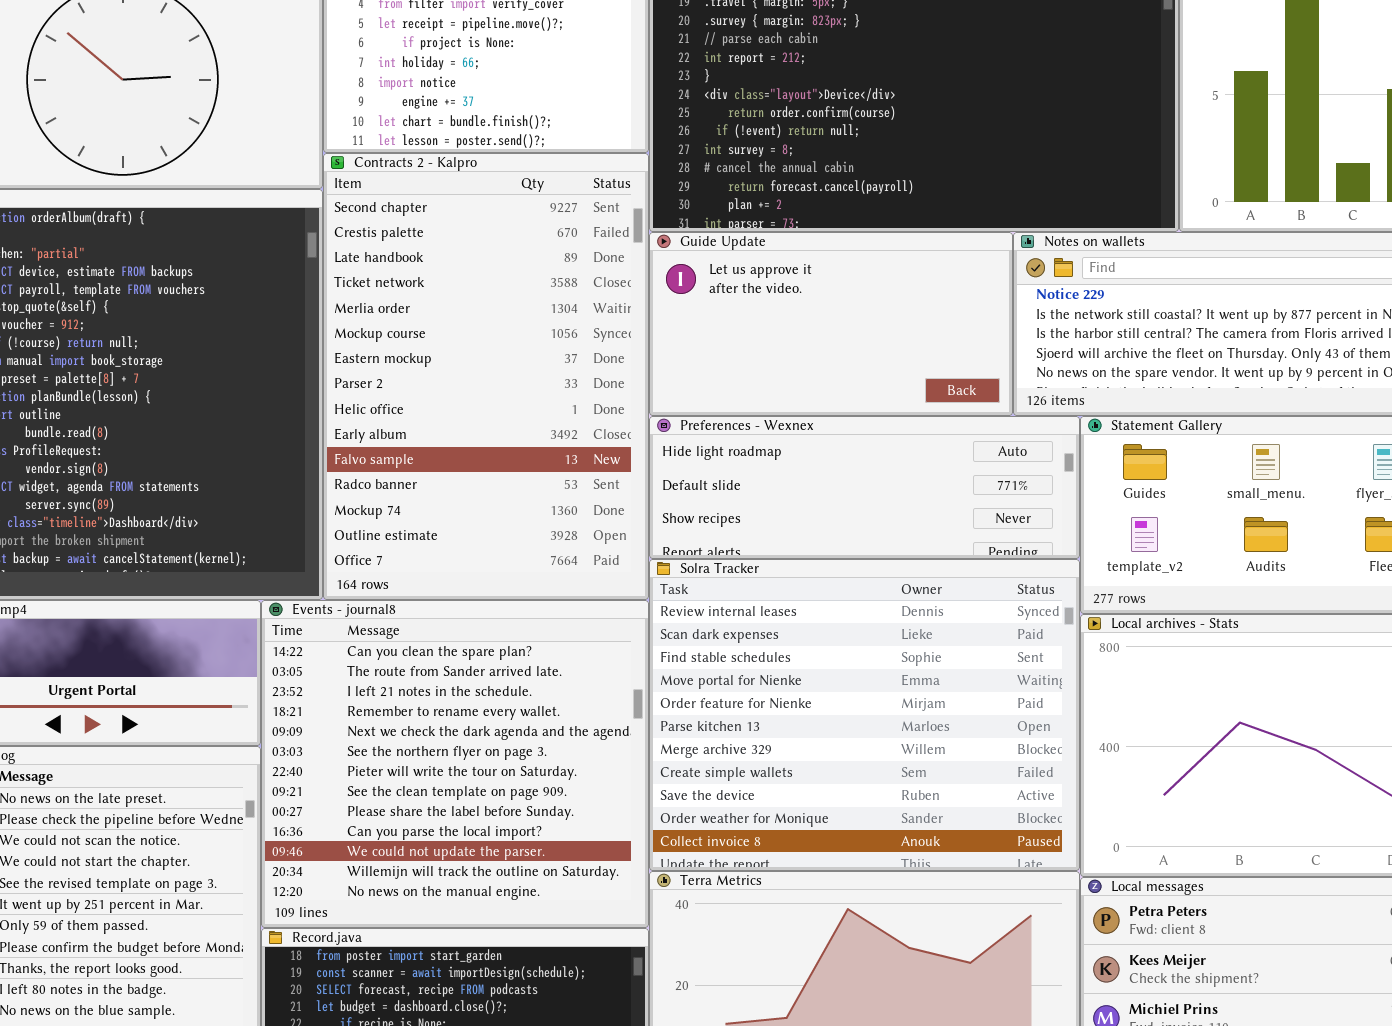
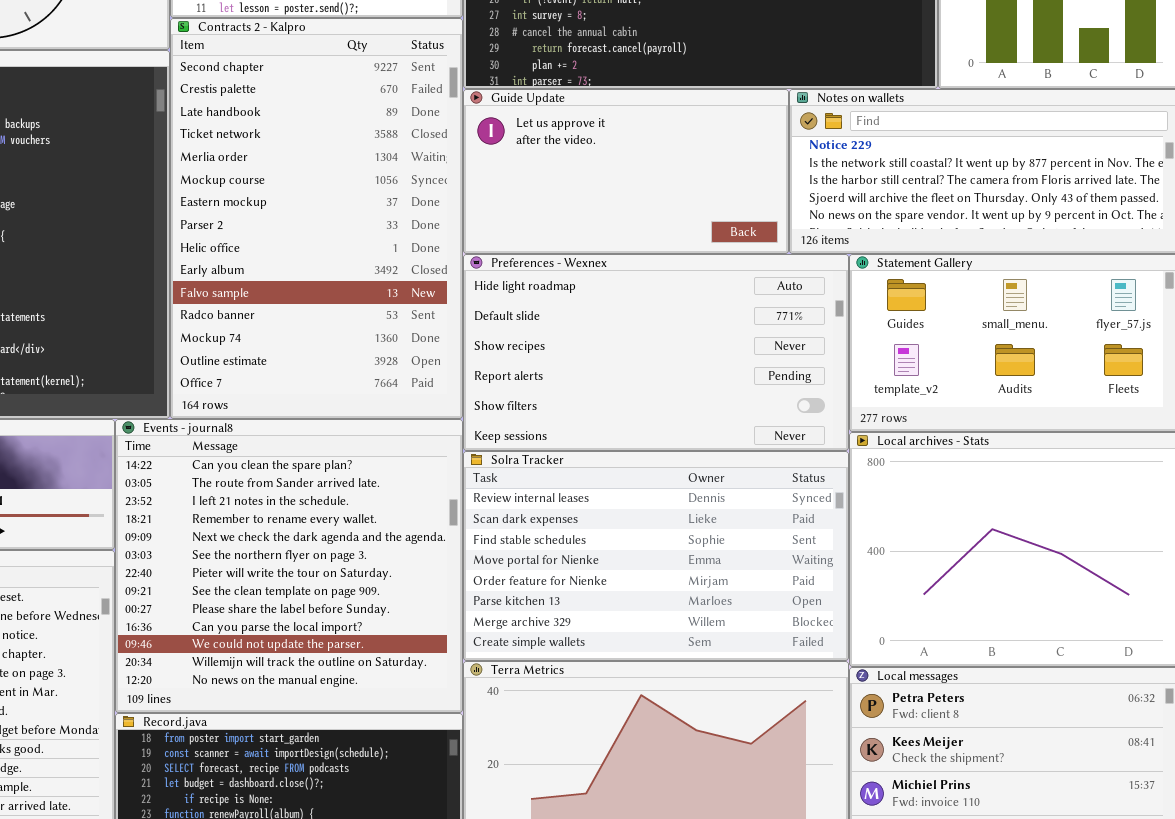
Preferences - Wexnex: [649,416,1080,559] -> [463,254,849,451], resized
Solra Tracker: [649,559,1080,871] -> [463,451,849,661], resized

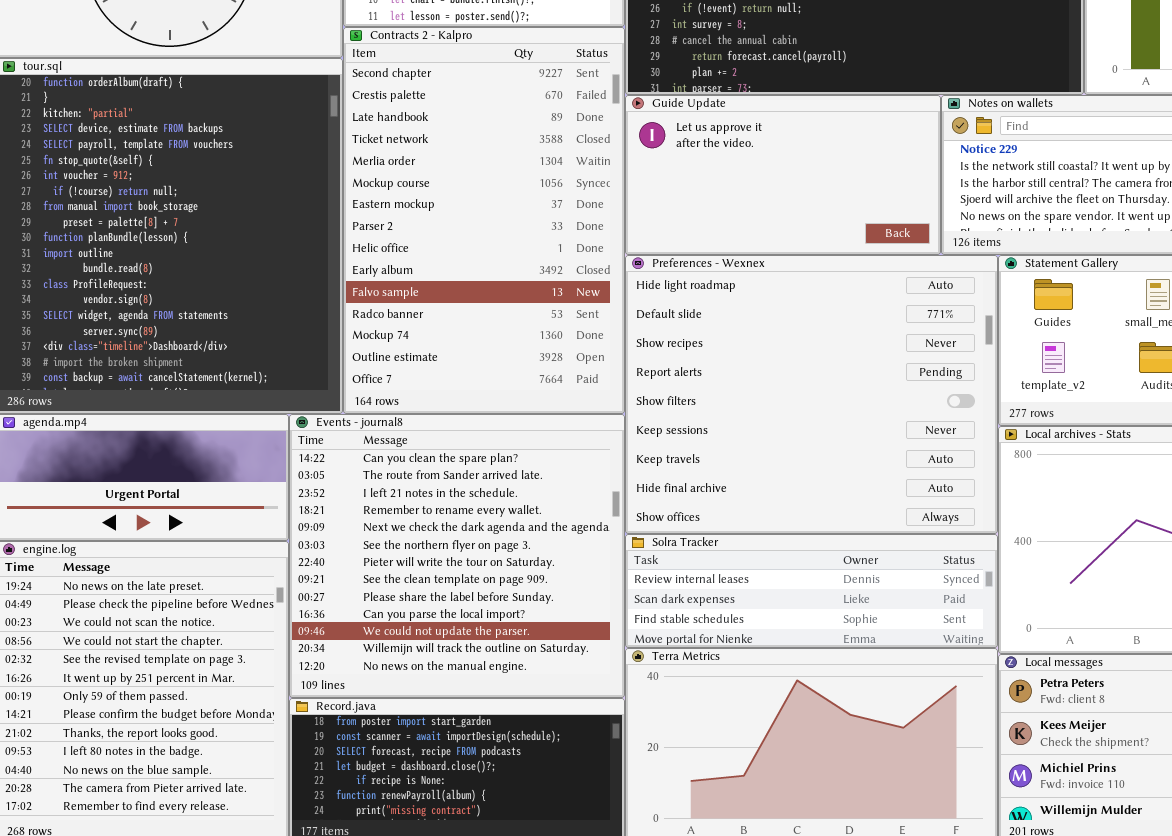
Preferences - Wexnex: [463,254,849,451] -> [625,255,998,534], resized
Solra Tracker: [463,451,849,661] -> [625,534,998,648], resized

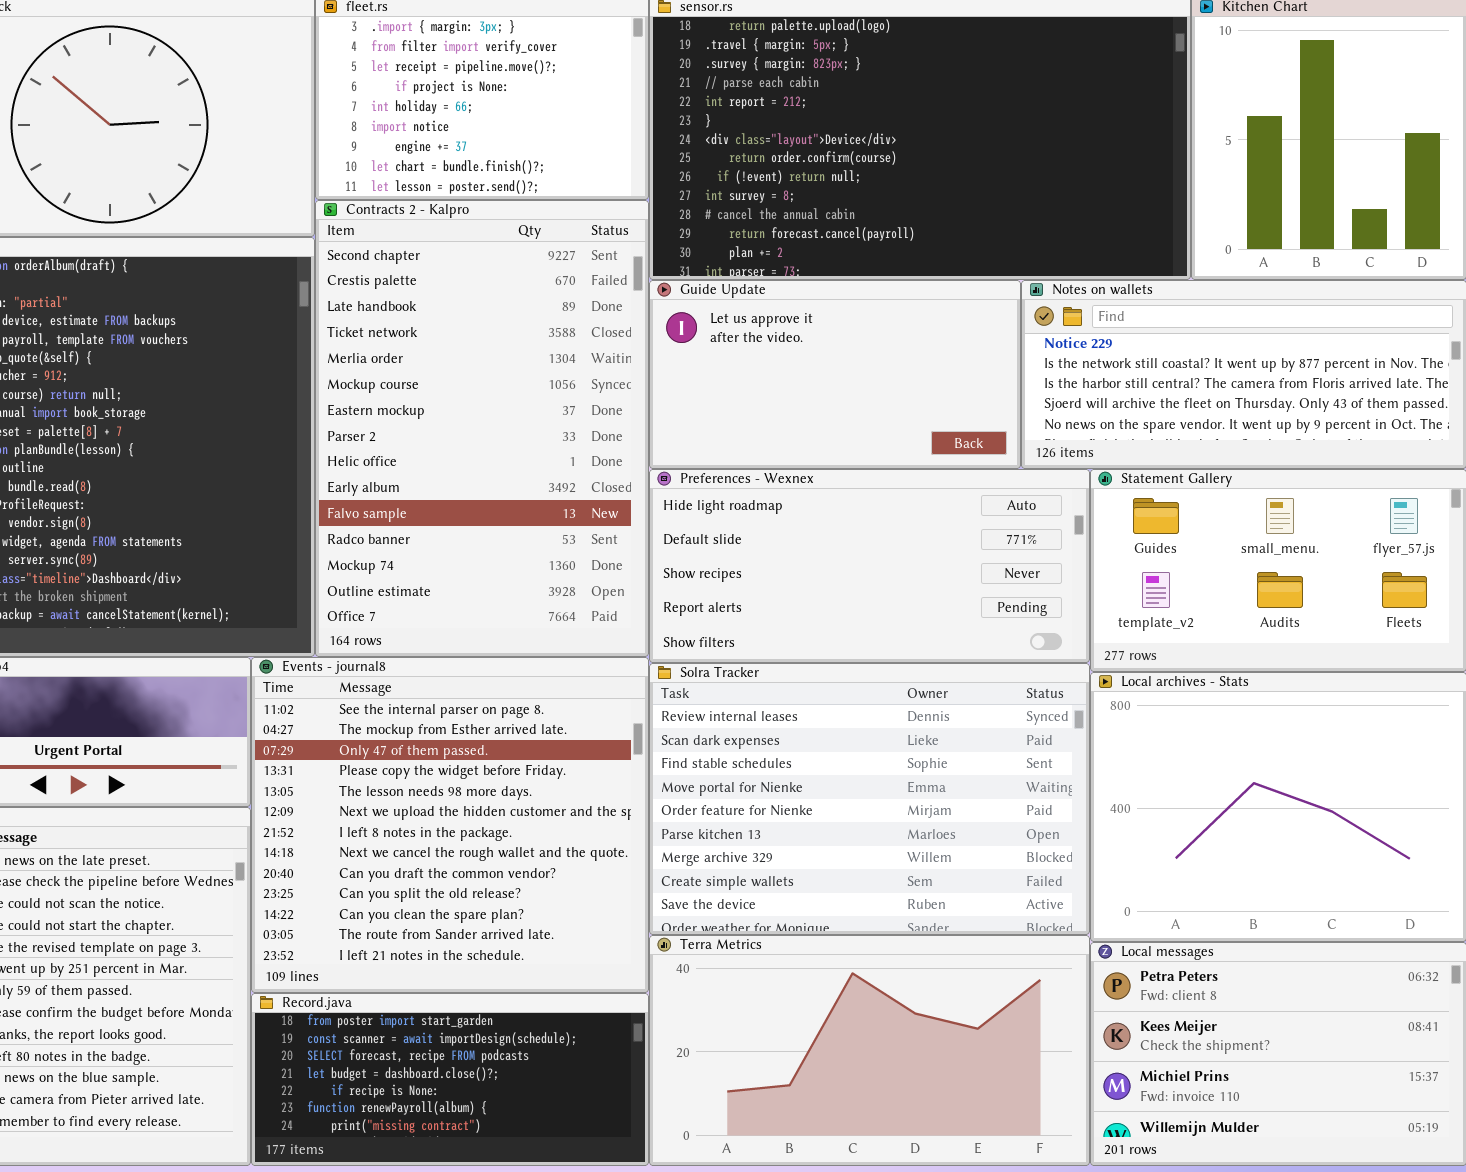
Preferences - Wexnex: [625,255,998,534] -> [649,469,1090,663], resized
Events - journal8: [289,414,625,698] -> [251,657,649,993], scrolled up 10 rows
Solra Tracker: [625,534,998,648] -> [649,663,1090,935], resized

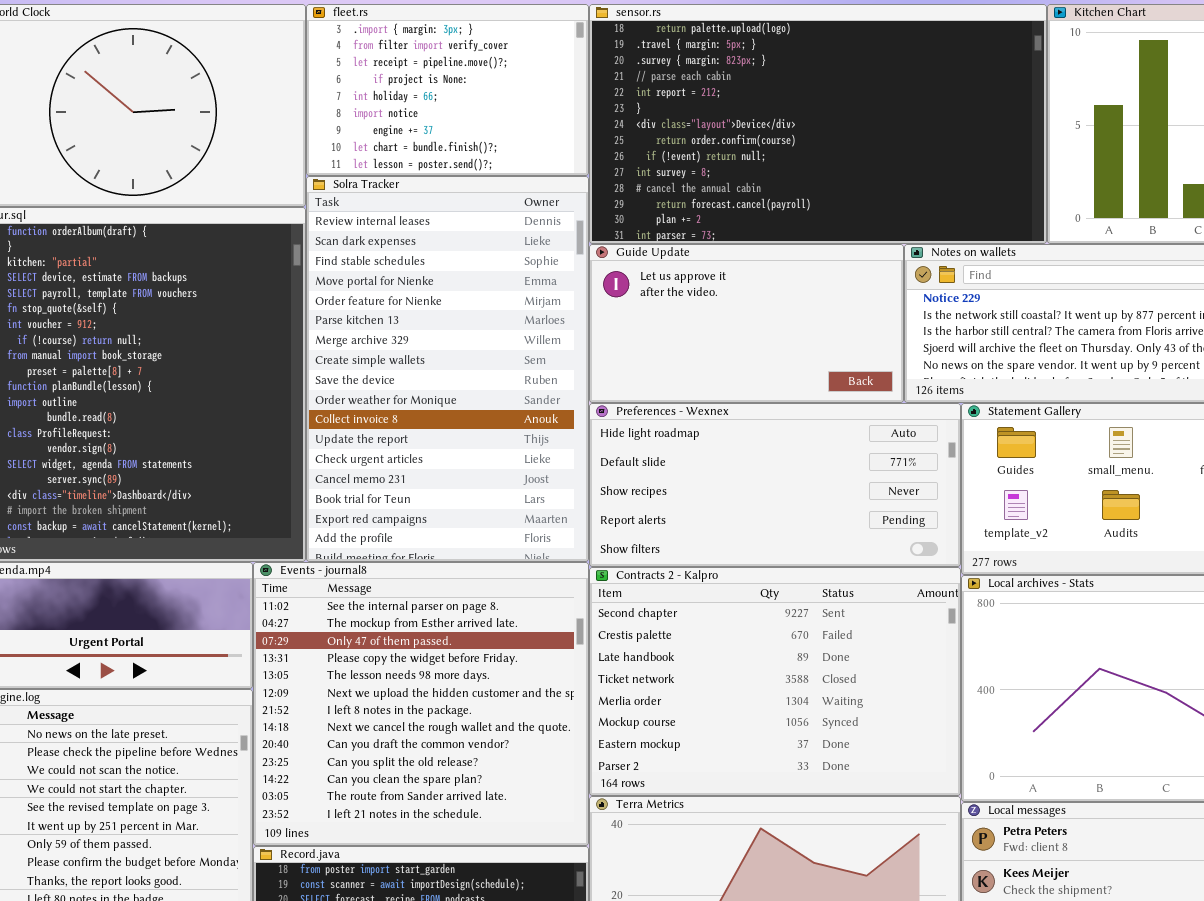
Contracts 2 - Kalpro: [315,200,649,657] -> [589,567,961,796], moved, resized
Solra Tracker: [649,663,1090,935] -> [306,176,589,562], moved, resized

